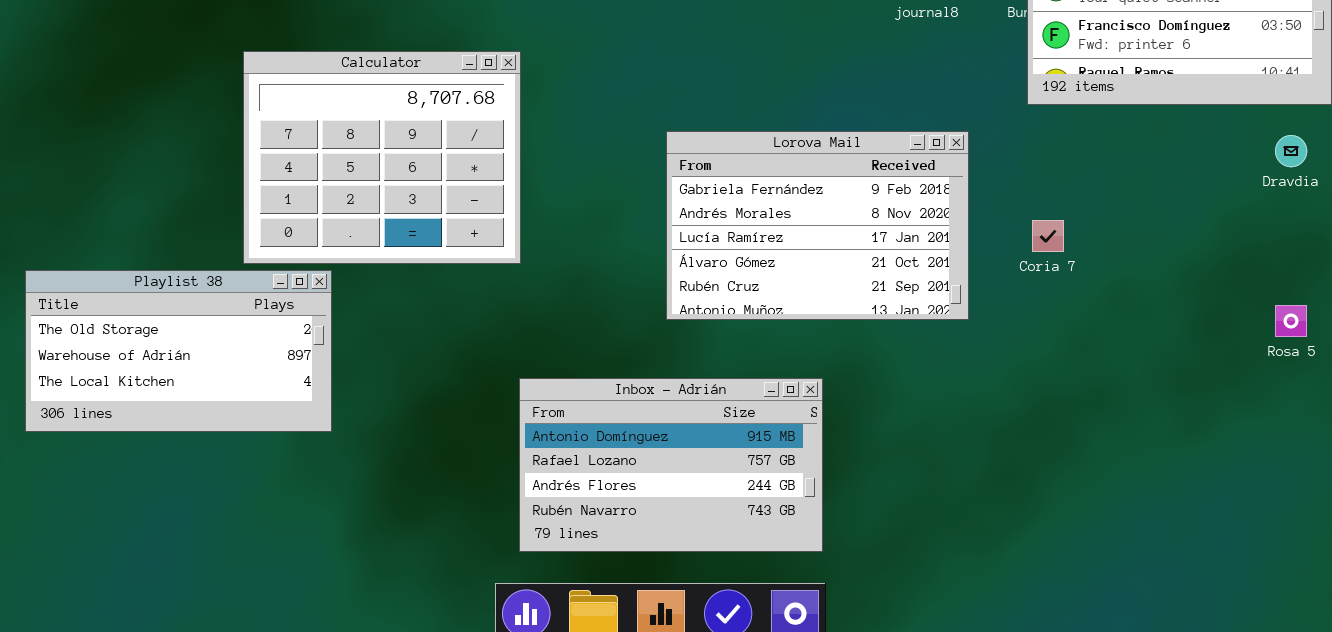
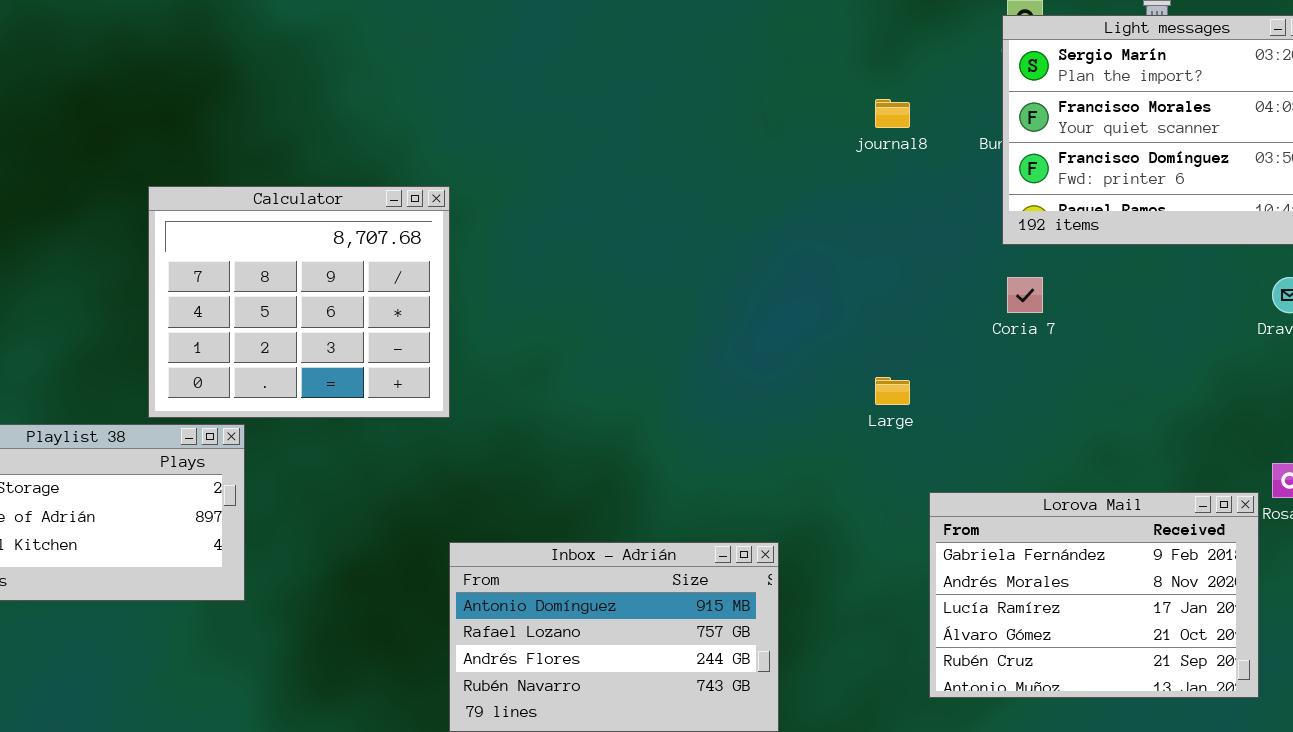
Lorova Mail: [666,131,969,320] -> [929,492,1259,698], moved
Coria 7: [1032,220,1064,252] -> [1007,277,1043,313], moved

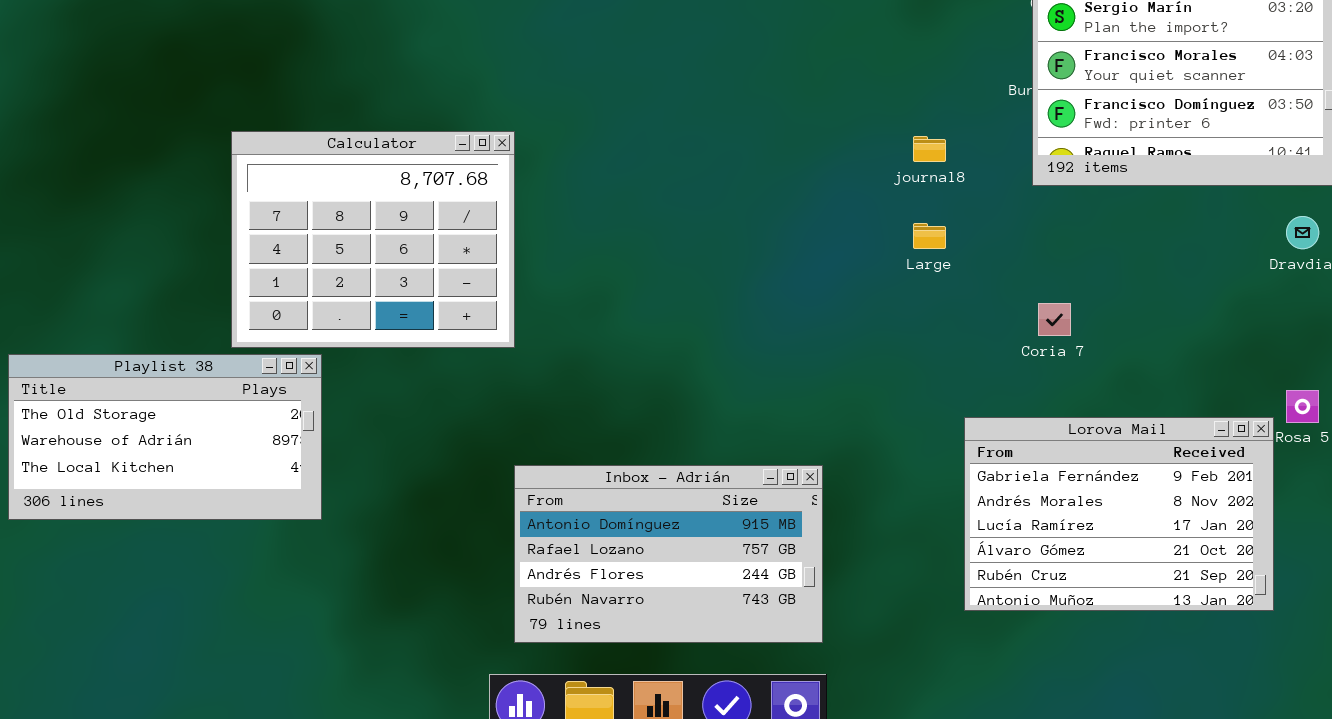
journal8: [875,99,910,128] -> [913,136,946,162], moved
Coria 7: [1007,277,1043,313] -> [1038,303,1071,336], moved
Large: [875,377,910,405] -> [913,223,946,249], moved

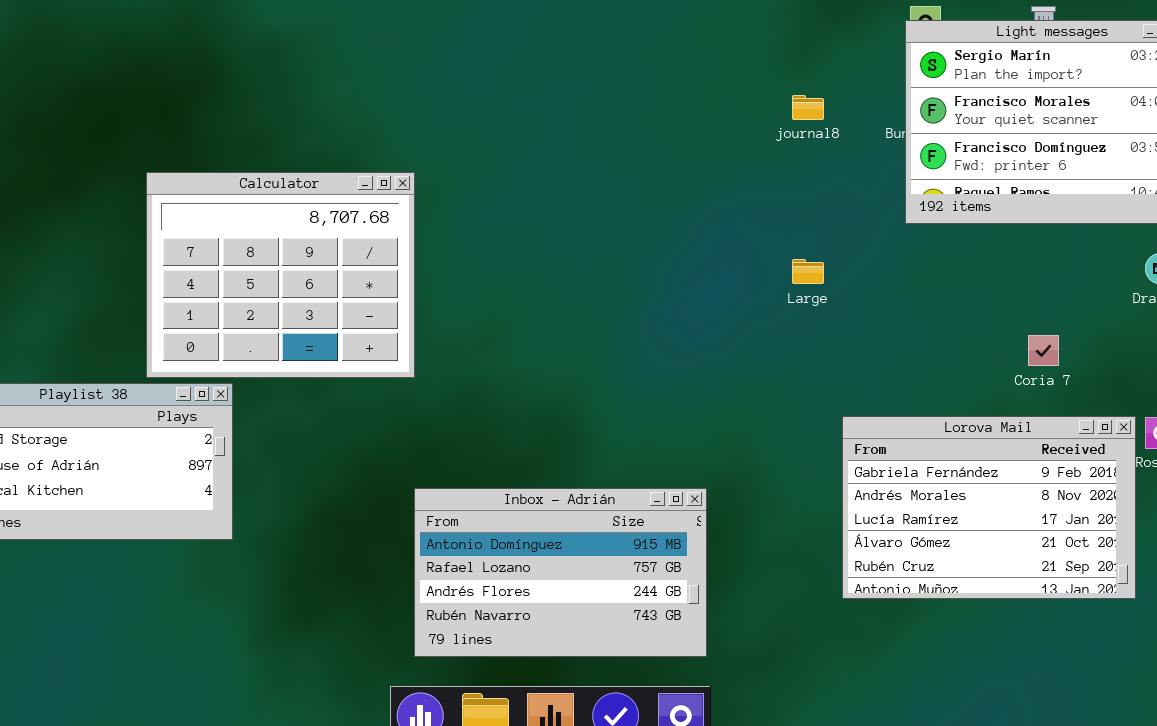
journal8: [913,136,946,162] -> [792,95,824,120], moved
Coria 7: [1038,303,1071,336] -> [1028,335,1059,366], moved
Lorova Mail: [964,417,1274,611] -> [842,416,1136,599], moved

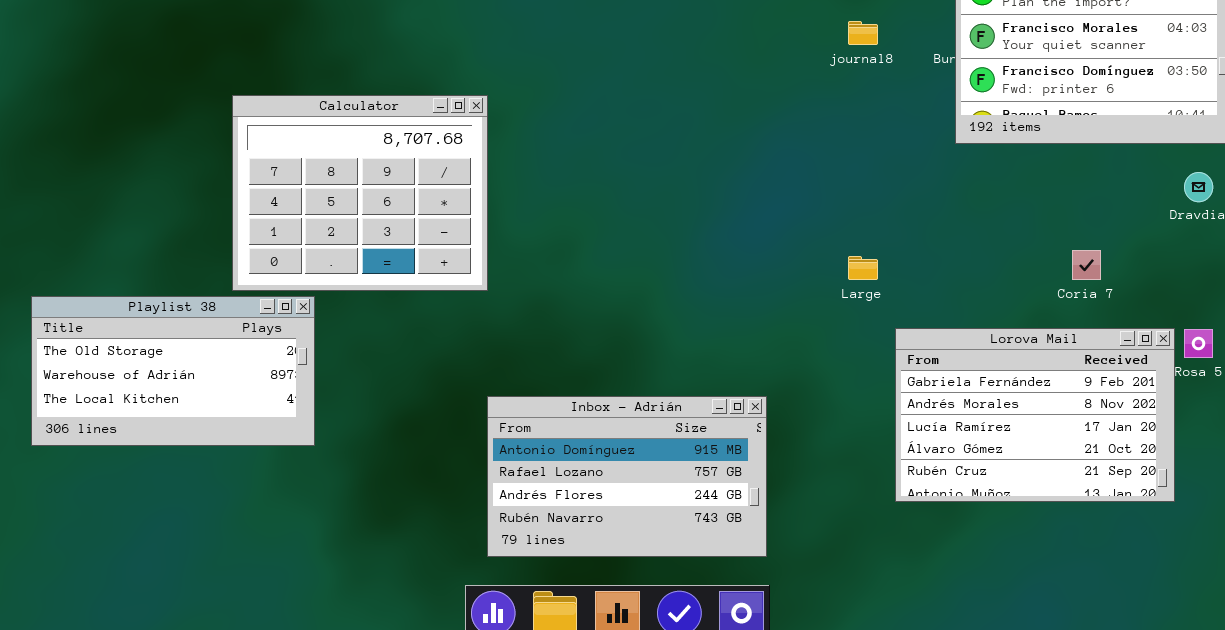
Large: [792,259,824,284] -> [848,256,878,280], moved

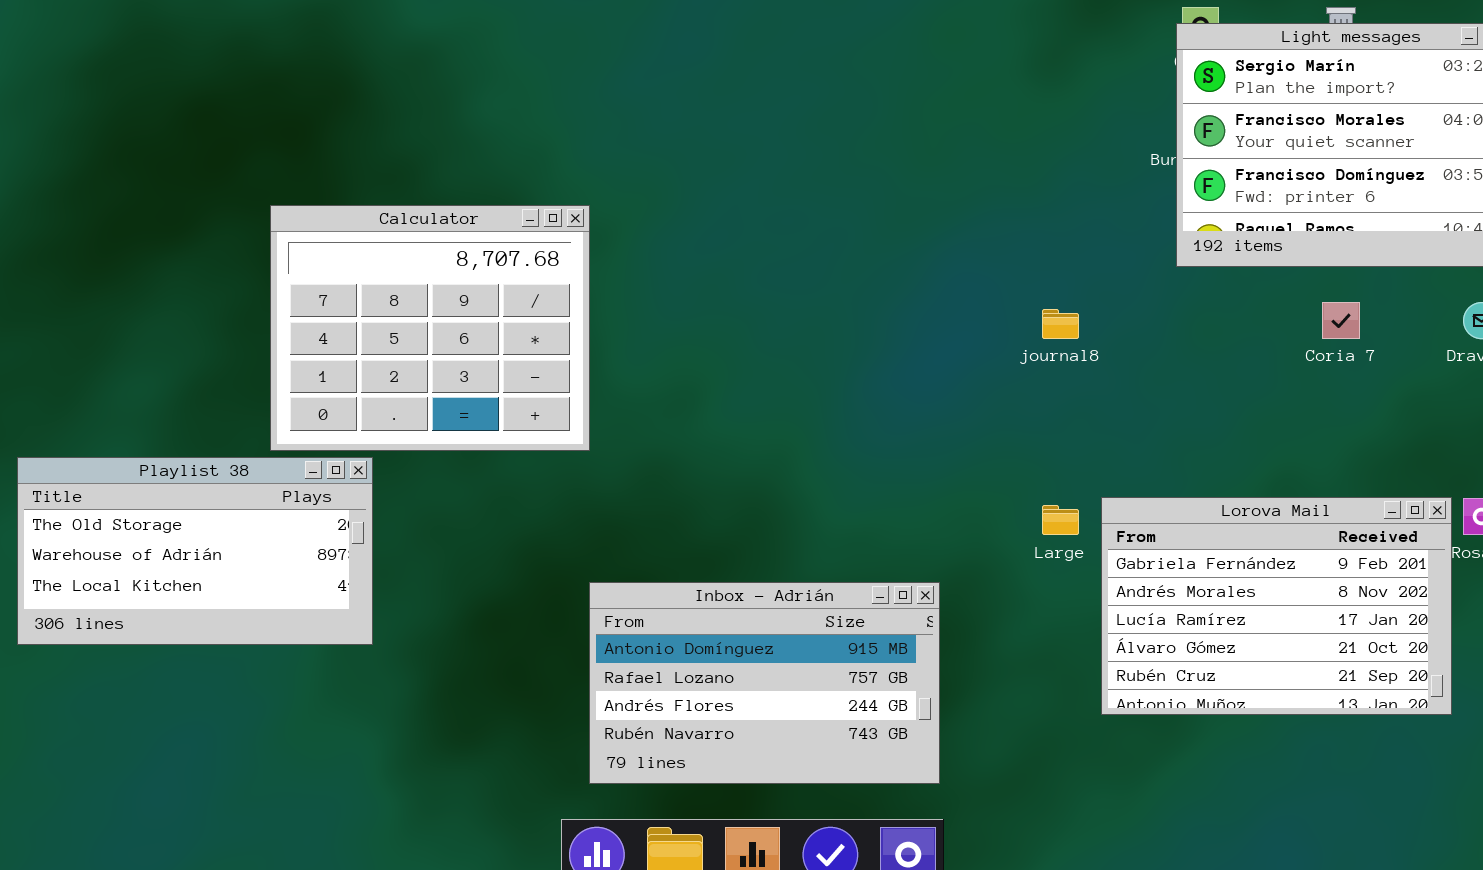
journal8: [848,21,878,45] -> [1042,309,1079,339], moved
Coria 7: [1072,250,1101,280] -> [1322,302,1360,339], moved
Large: [848,256,878,280] -> [1042,505,1079,535], moved

